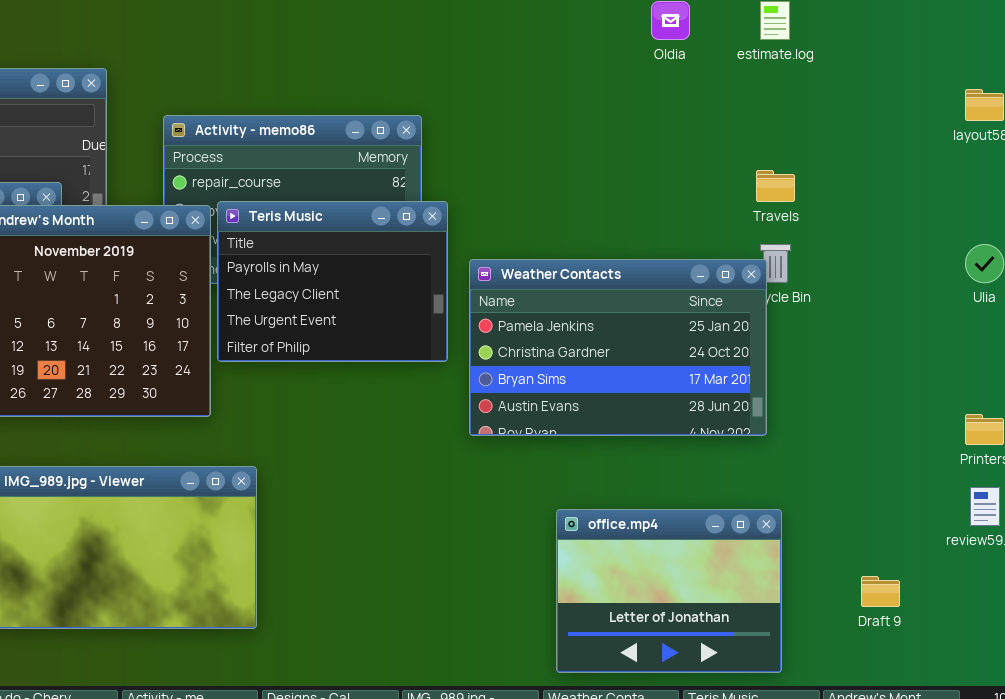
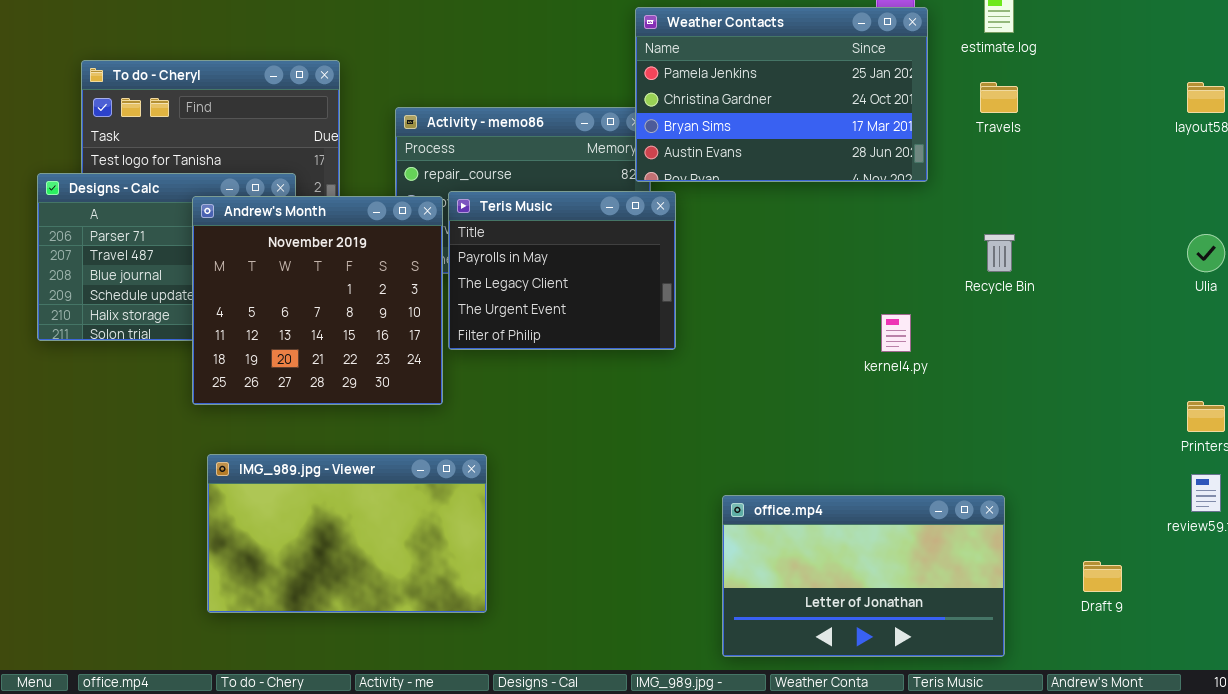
Travels: [756,170,795,202] -> [980,82,1018,113], moved
Weather Contacts: [469,259,767,436] -> [635,7,928,182], moved
office.mp4: [556,509,782,673] -> [722,495,1005,657], resized

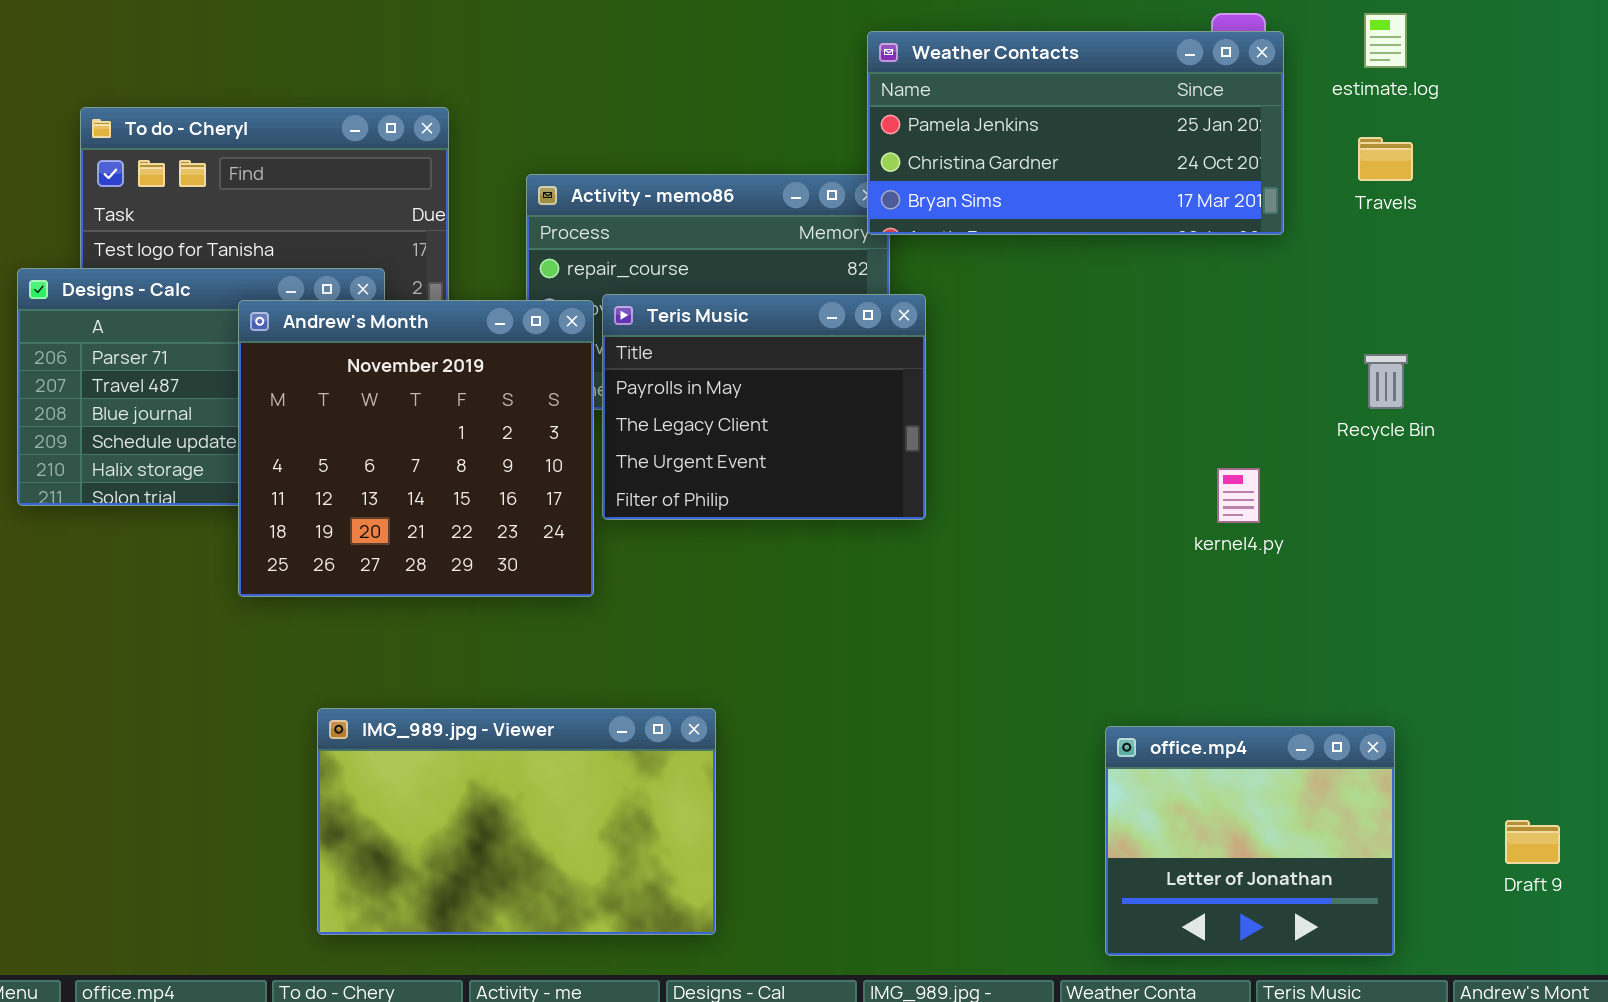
Weather Contacts: [635,7,928,182] -> [867,31,1284,235], resized
IMG_989.jpg - Viewer: [207,454,487,613] -> [317,708,716,935], moved
office.mp4: [722,495,1005,657] -> [1105,726,1395,956], resized

